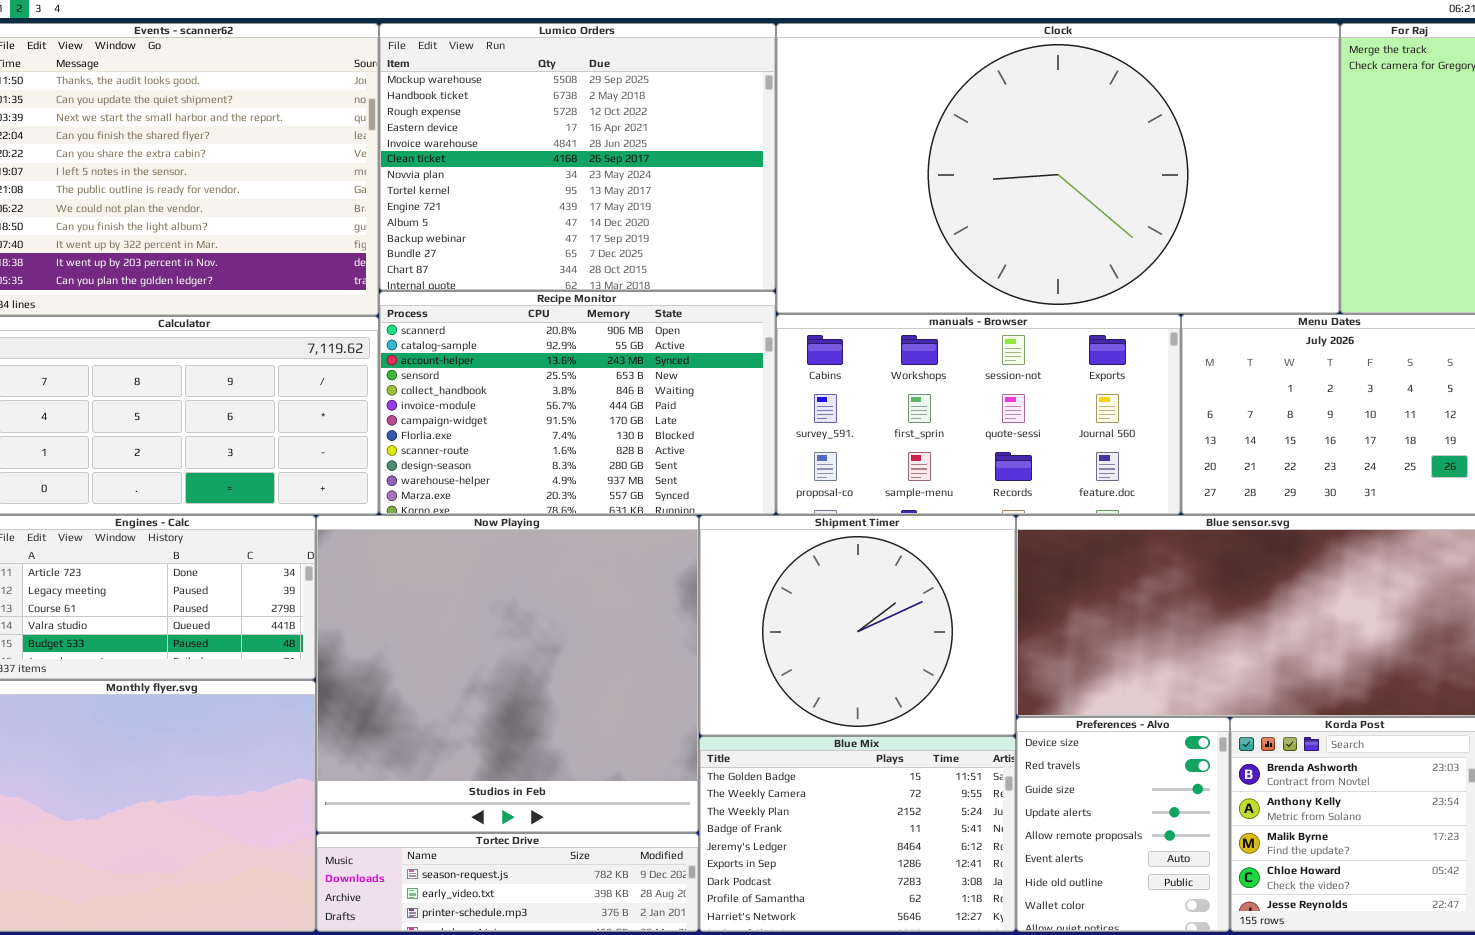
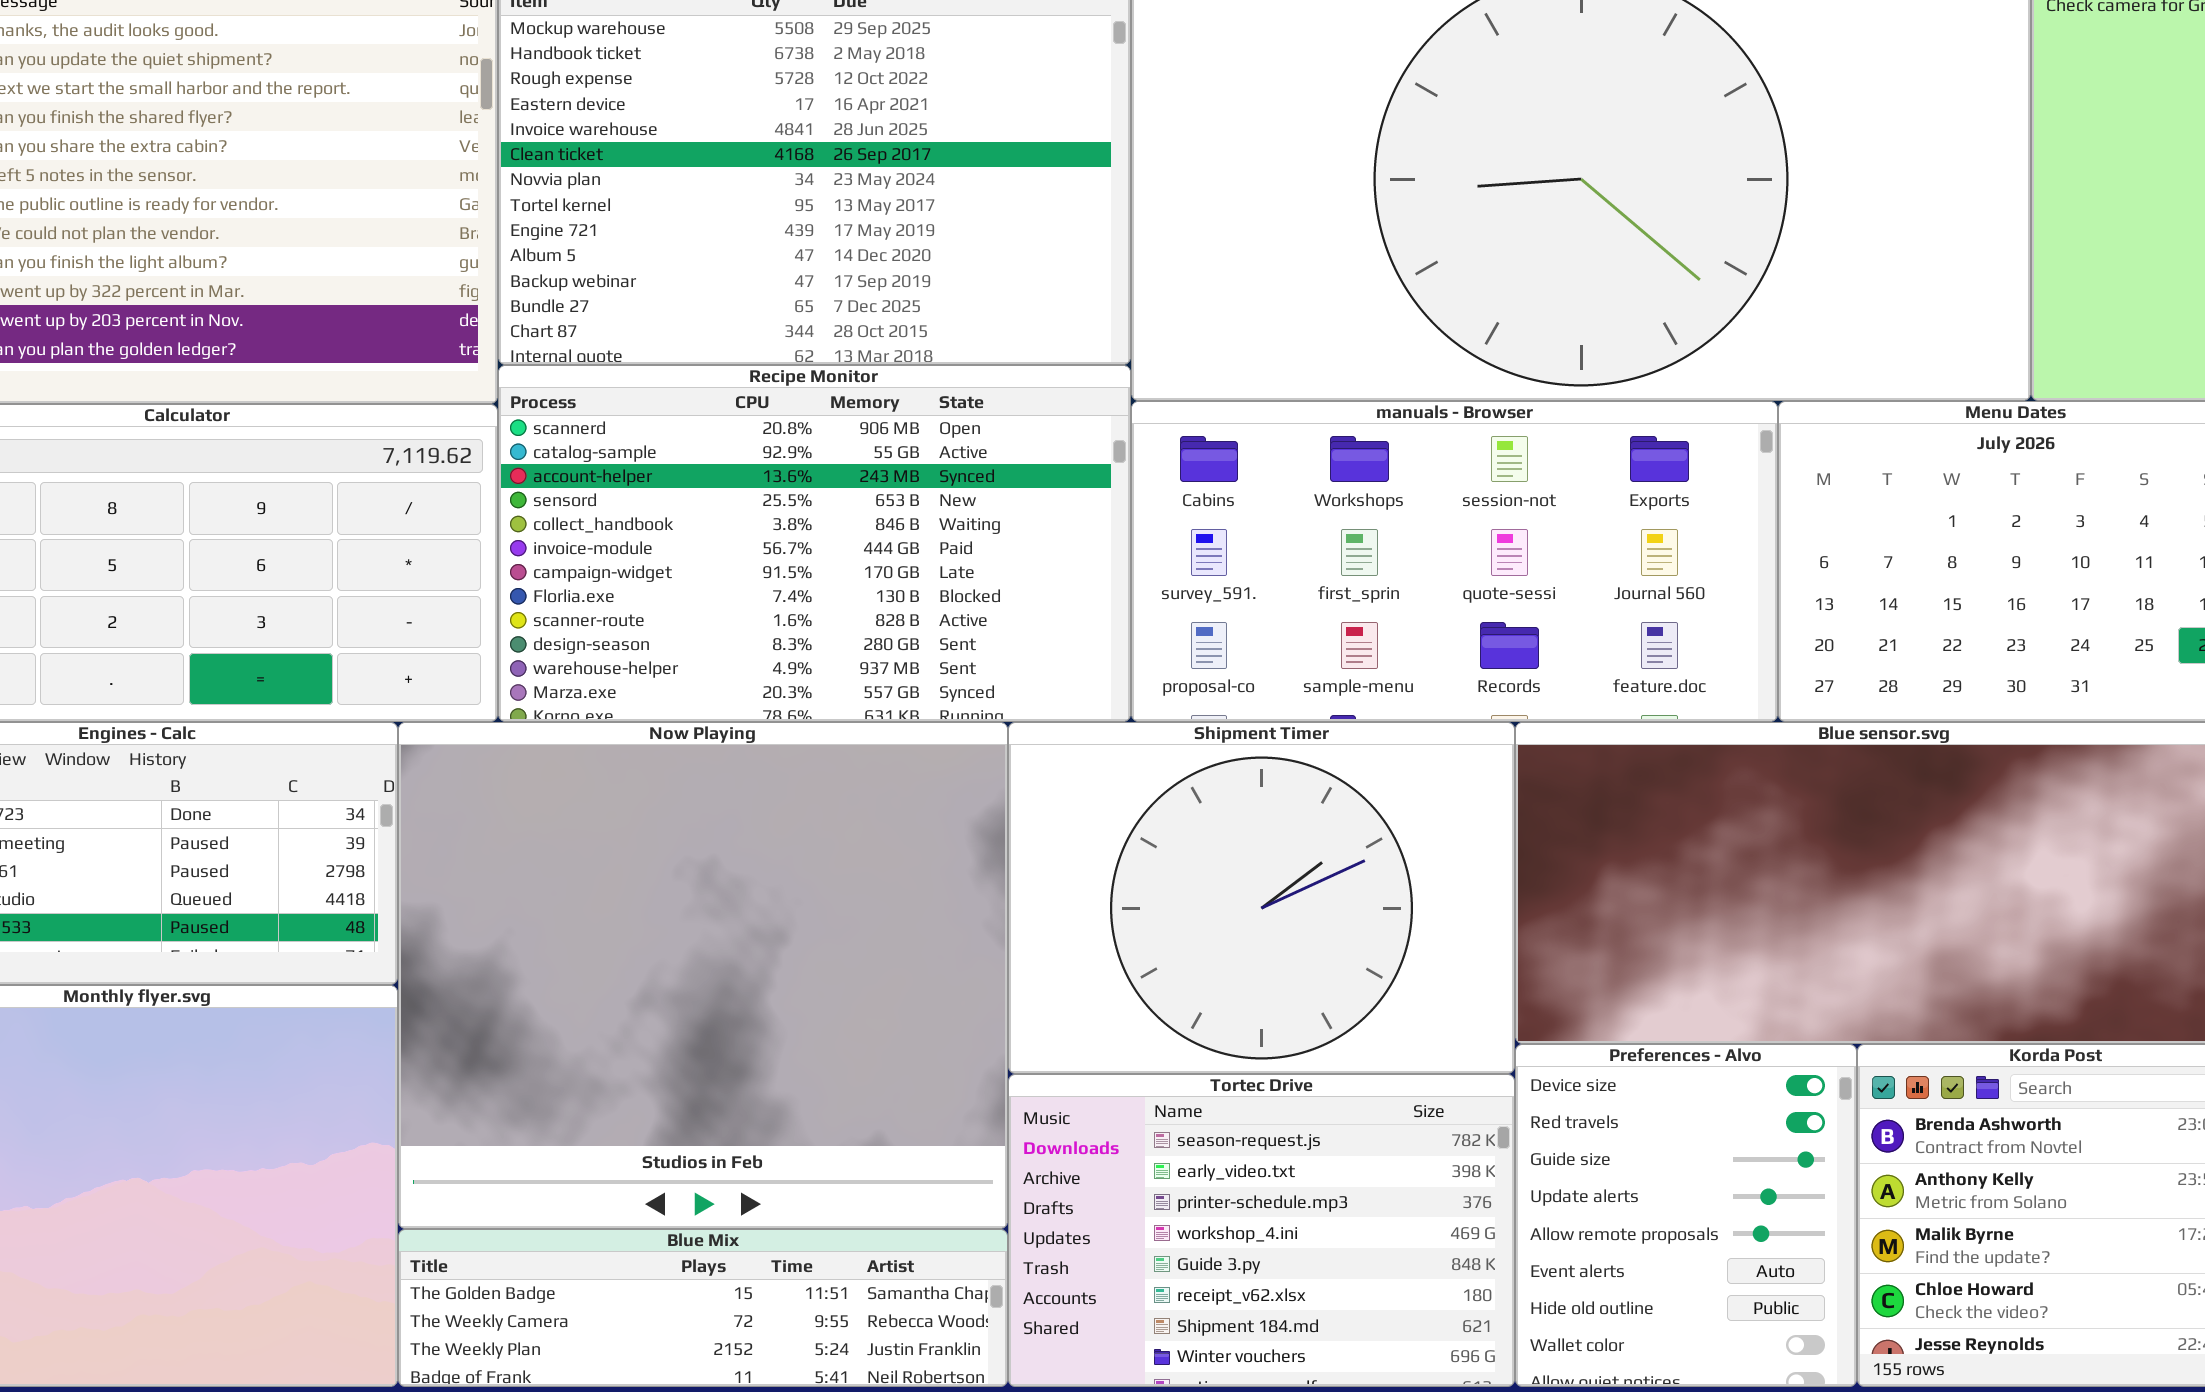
Blue Mix: [699,736,1016,932] -> [398,1229,1008,1387], moved, resized
Tortec Drive: [316,833,699,932] -> [1008,1074,1515,1387], moved, resized

